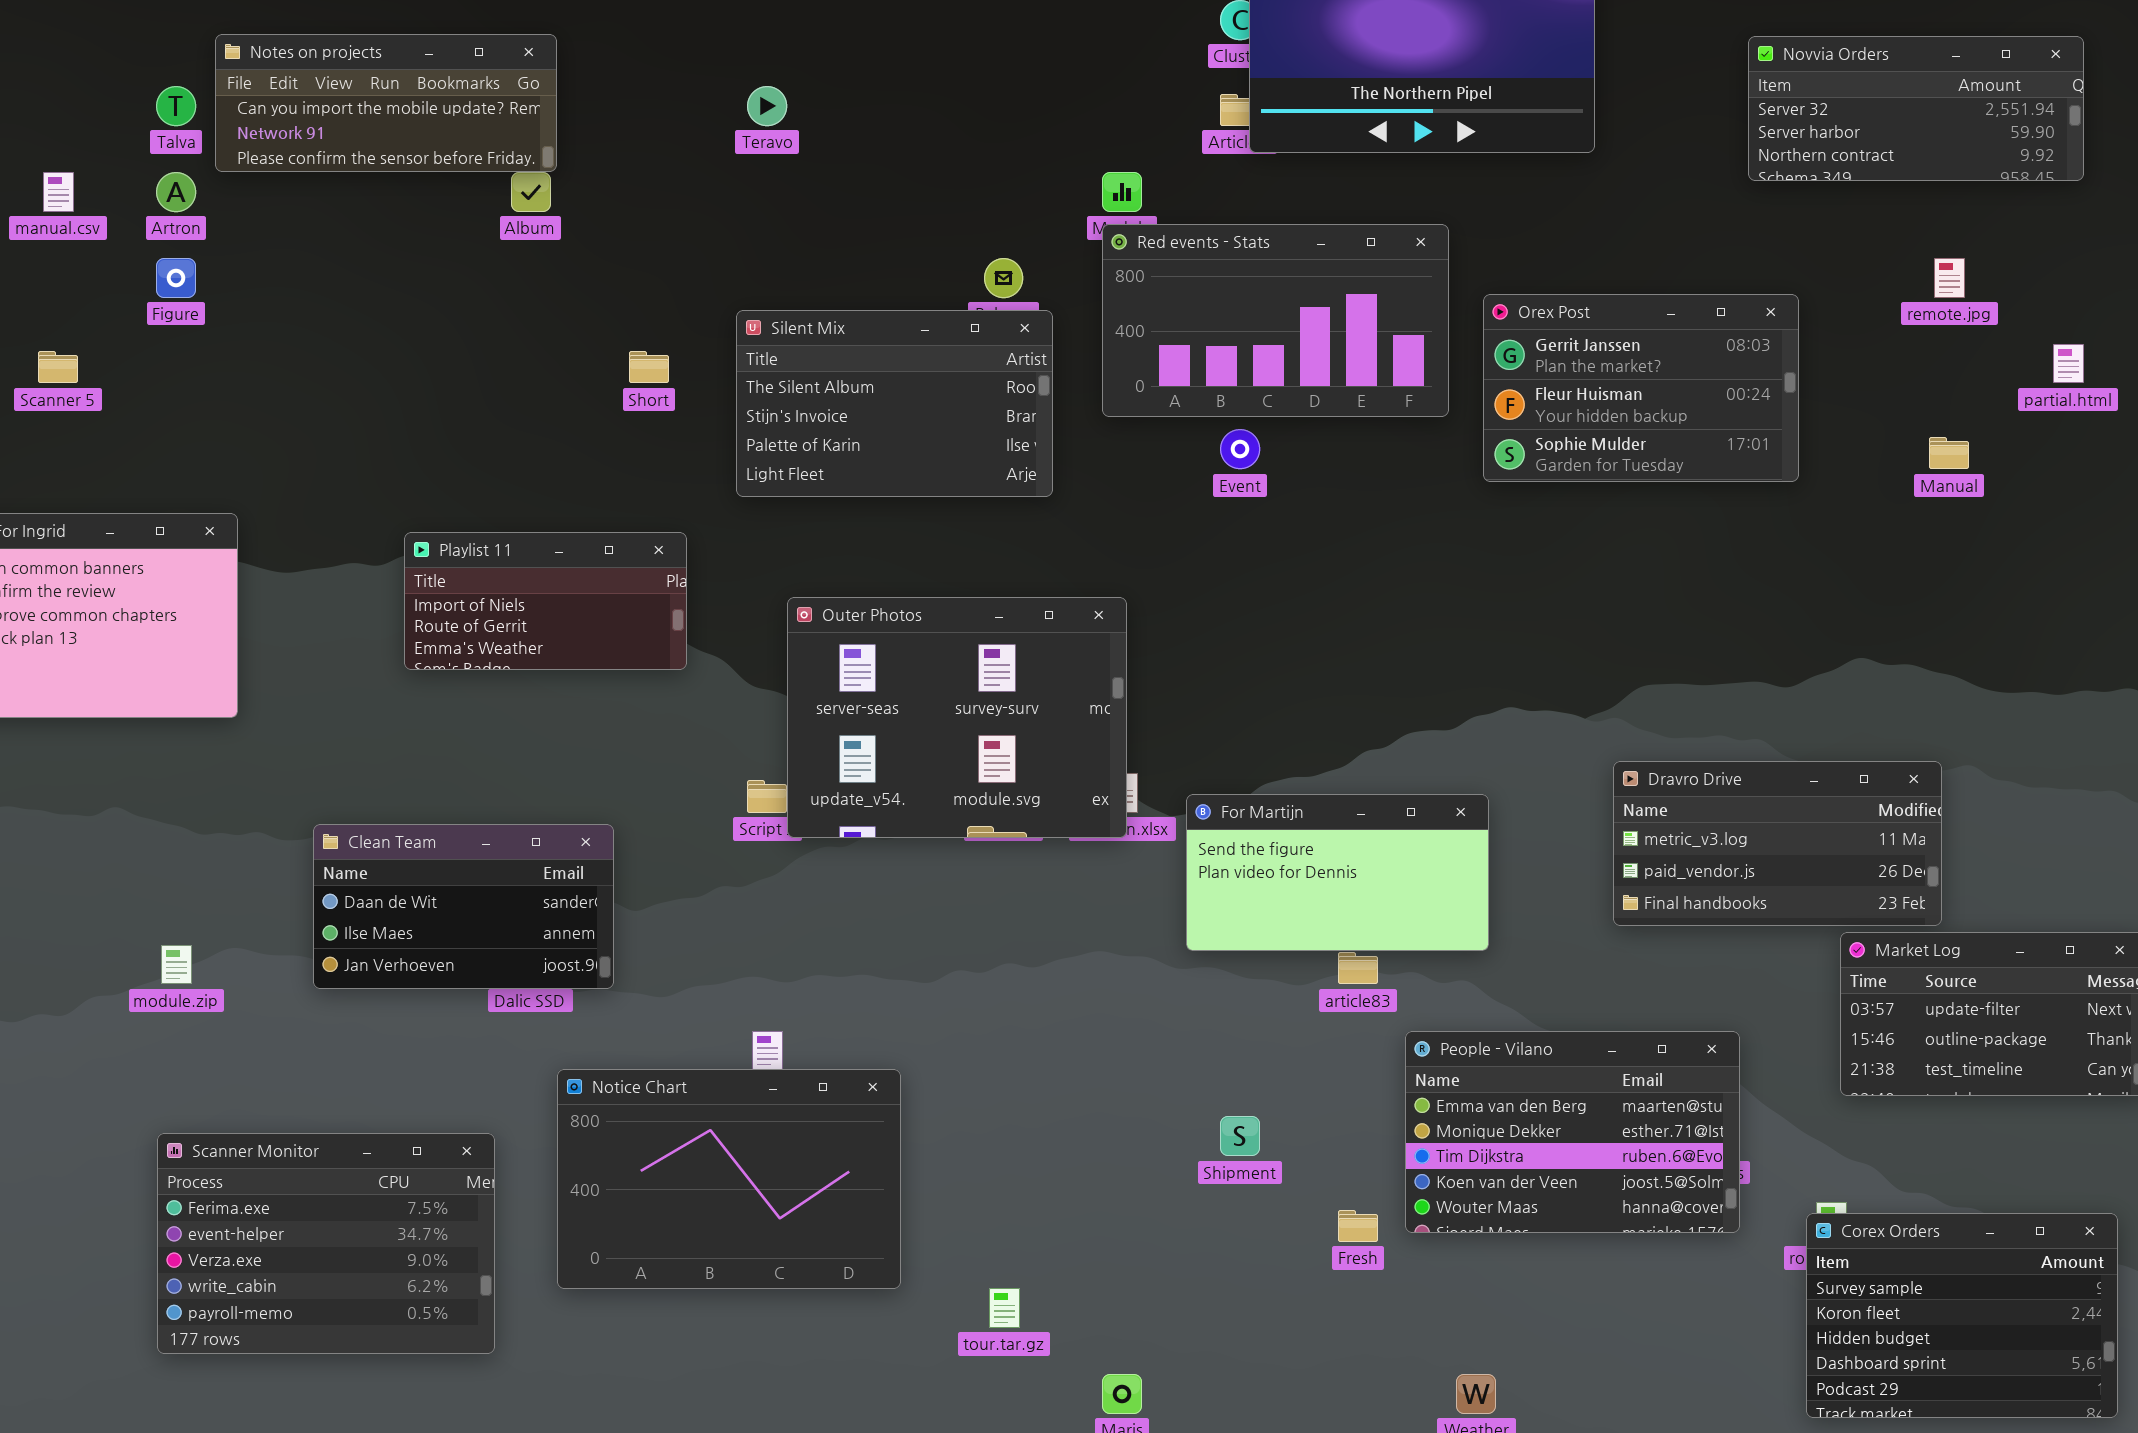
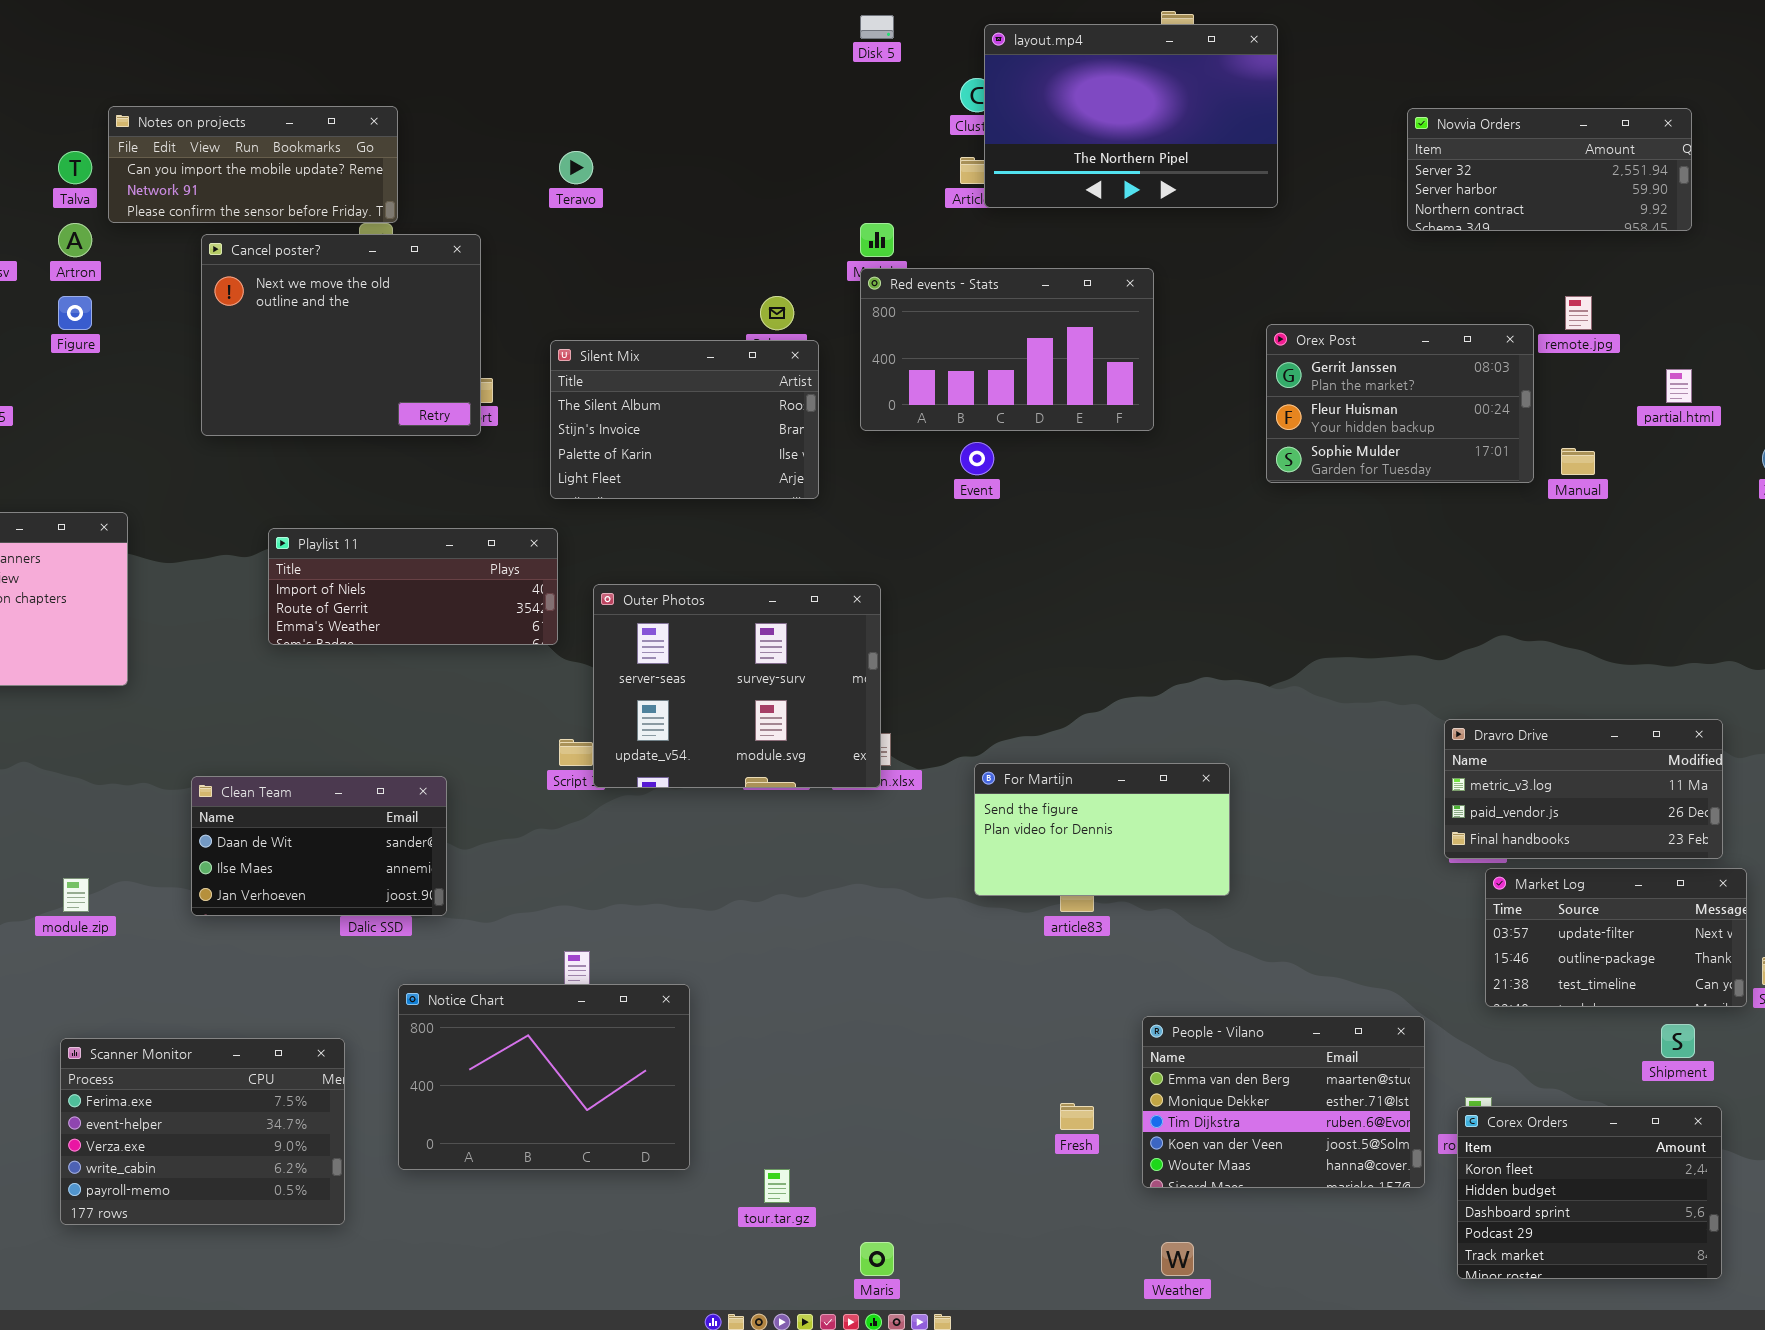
Cancel poster?: none -> [201,234,481,436], opened
Orex Post: [1483,294,1799,482] -> [1266,324,1534,483], moved
Playlist 11: [404,532,687,670] -> [268,528,558,645], resized
Dravro Drive: [1613,761,1942,926] -> [1444,719,1723,859], moved
For Martijn: [1186,794,1489,951] -> [974,763,1230,896], moved
People - Vilano: [1405,1031,1740,1233] -> [1142,1016,1425,1188], moved
Shipment: [1220,1116,1260,1156] -> [1661,1024,1695,1058], moved
Corex Orders: [1806,1213,2118,1418] -> [1457,1106,1722,1279], scrolled down 1 row

